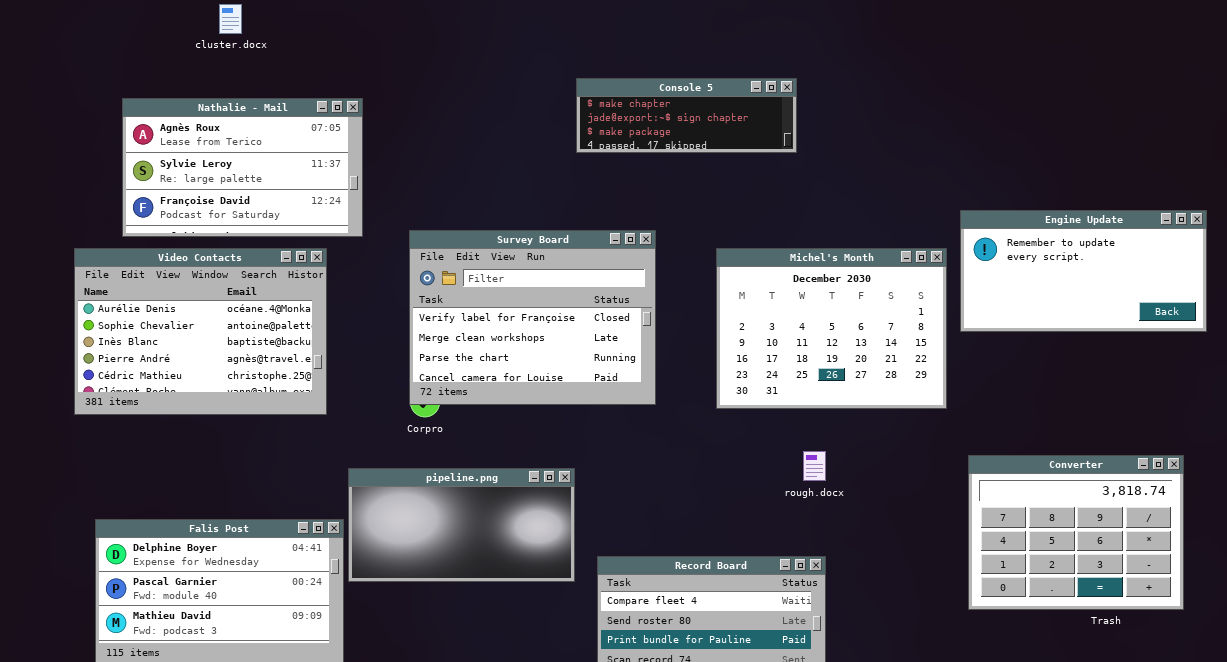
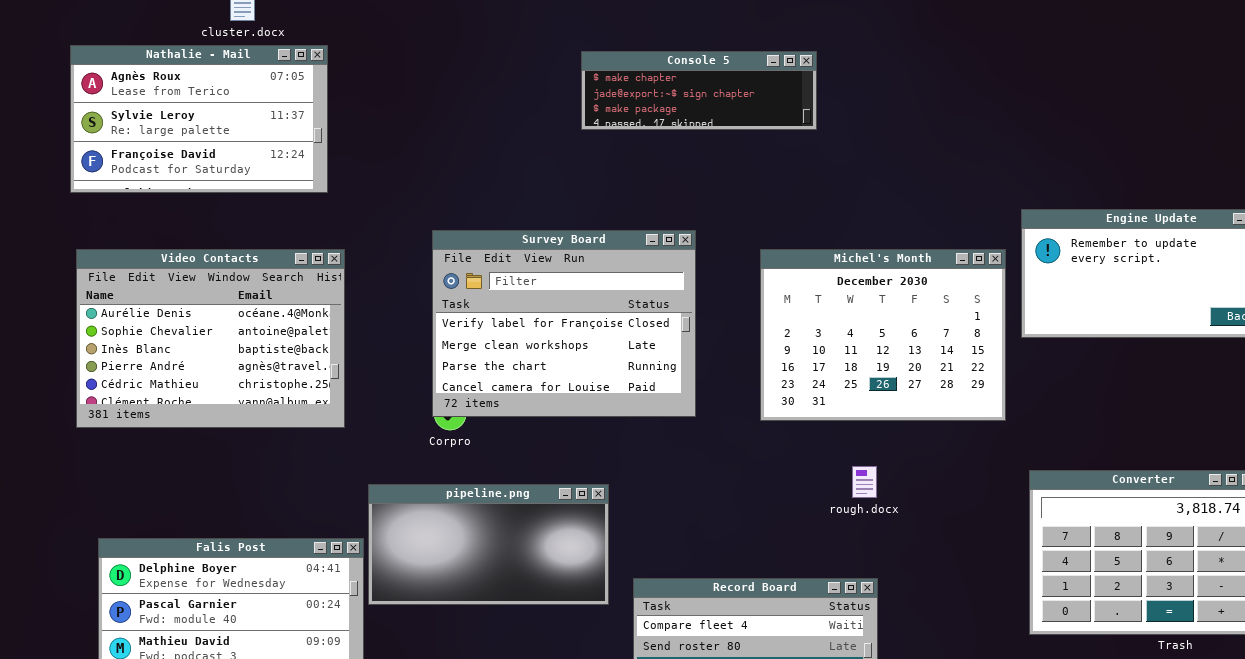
Console 5: [576,78,797,153] -> [581,51,817,130], moved
Nathalie - Mail: [122,98,363,237] -> [70,45,328,193], moved

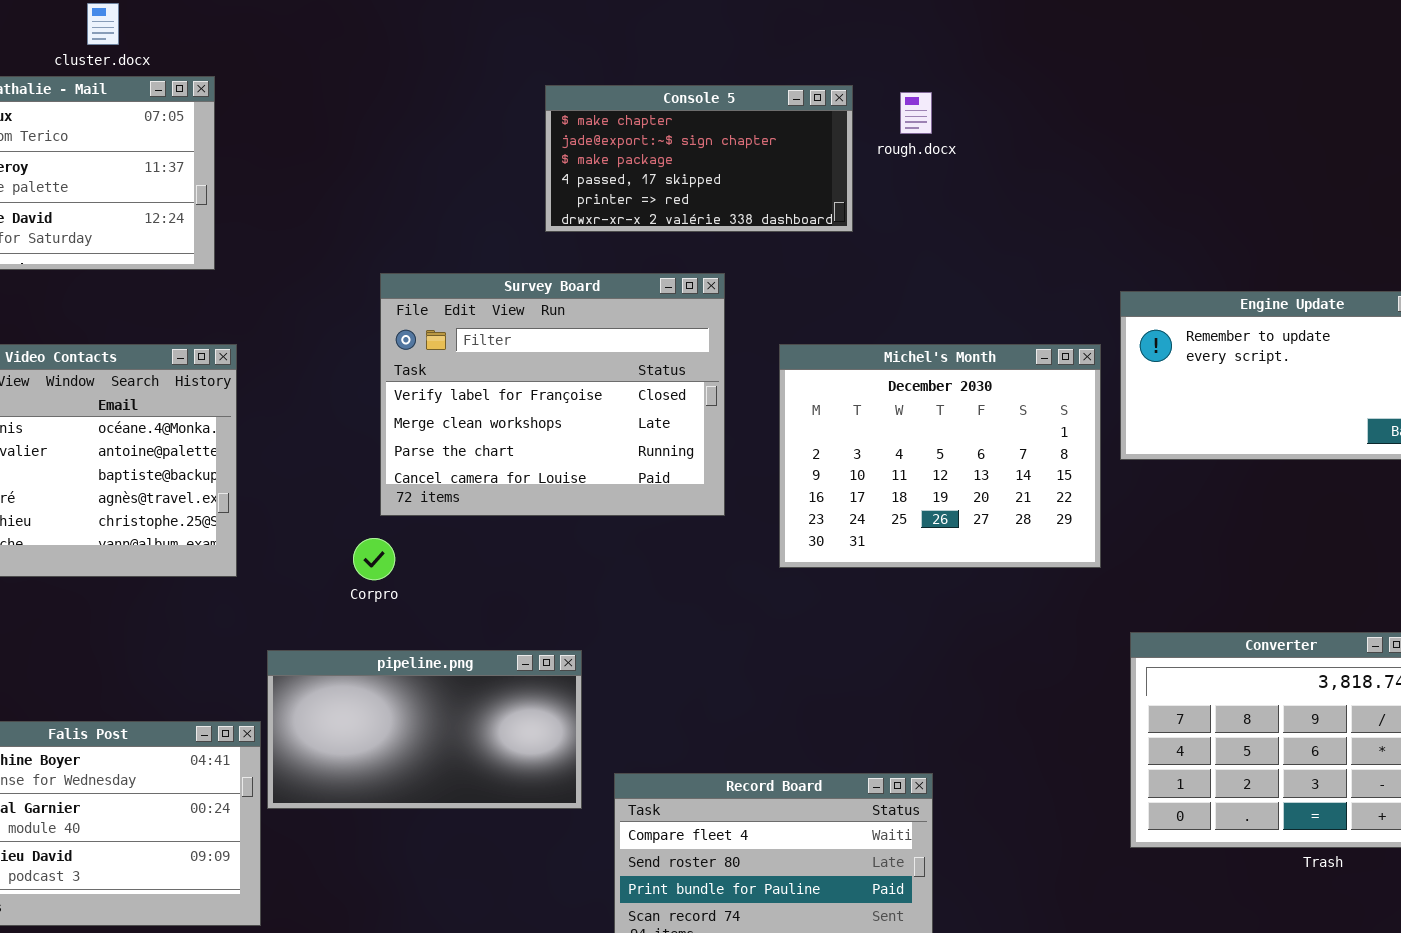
Console 5: [581,51,817,130] -> [545,85,853,232], resized
Survey Board: [432,230,696,417] -> [380,273,725,516], moved
rough.docx: [852,466,877,498] -> [900,92,932,134], moved

